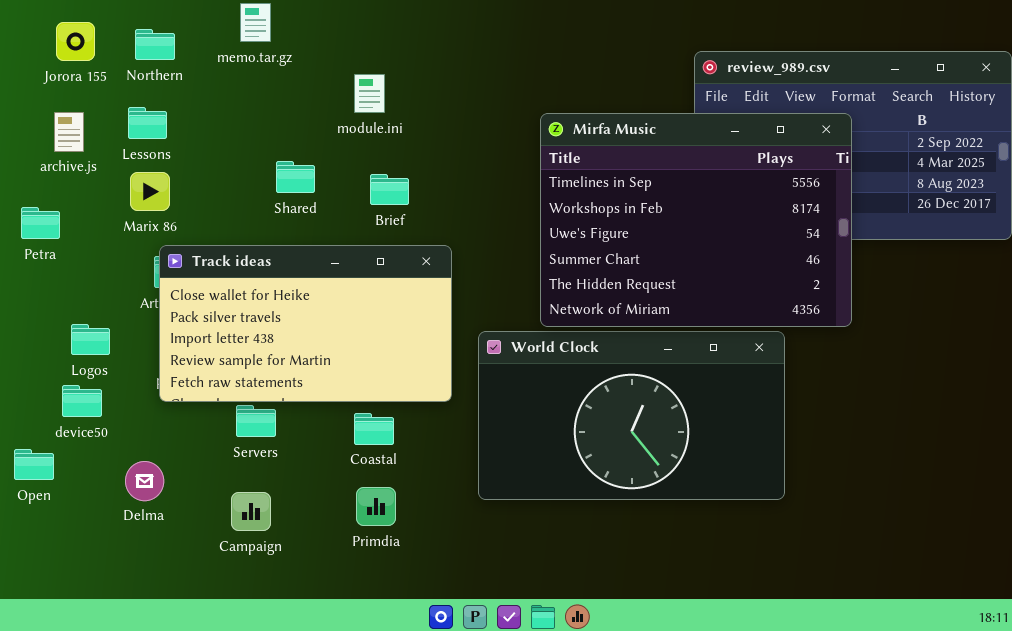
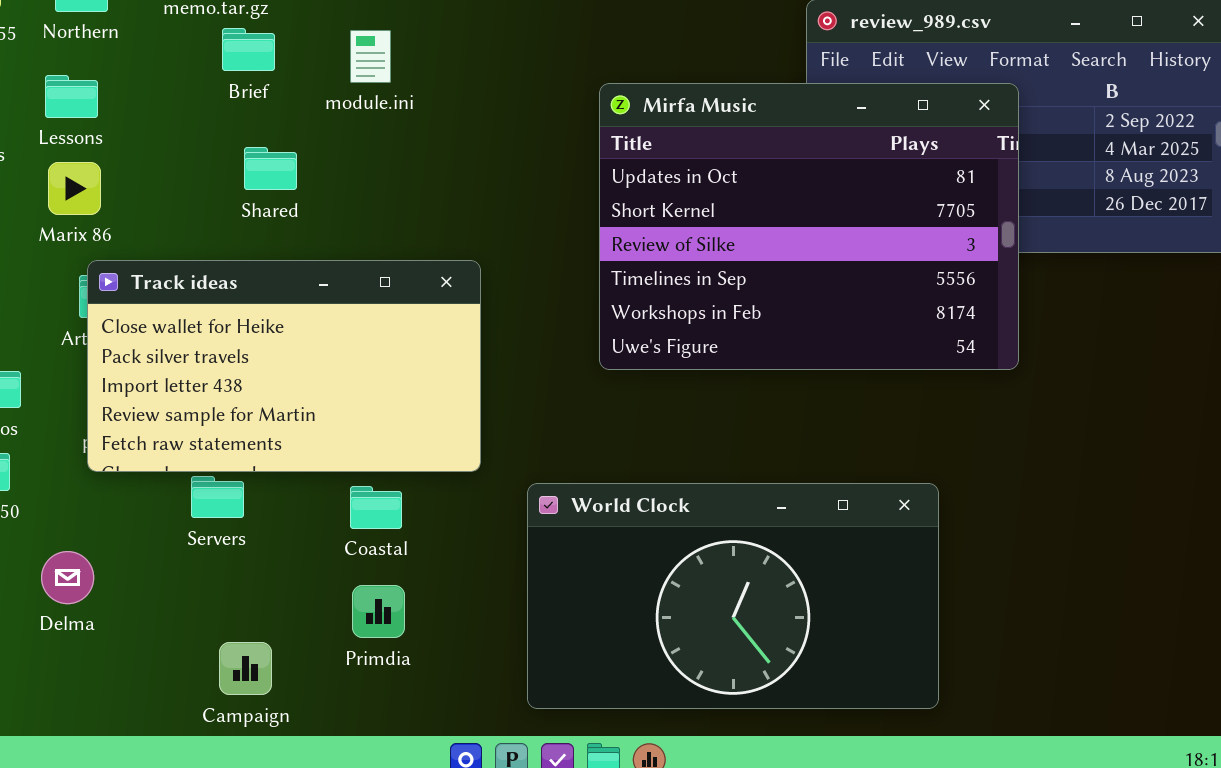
Mirfa Music: [540,113,852,327] -> [599,83,1019,370], scrolled up 3 rows
Brief: [370,174,409,205] -> [222,28,275,71], moved
World Clock: [478,331,785,500] -> [527,483,939,709], moved
Campaign: [231,492,271,531] -> [219,642,272,695], moved

